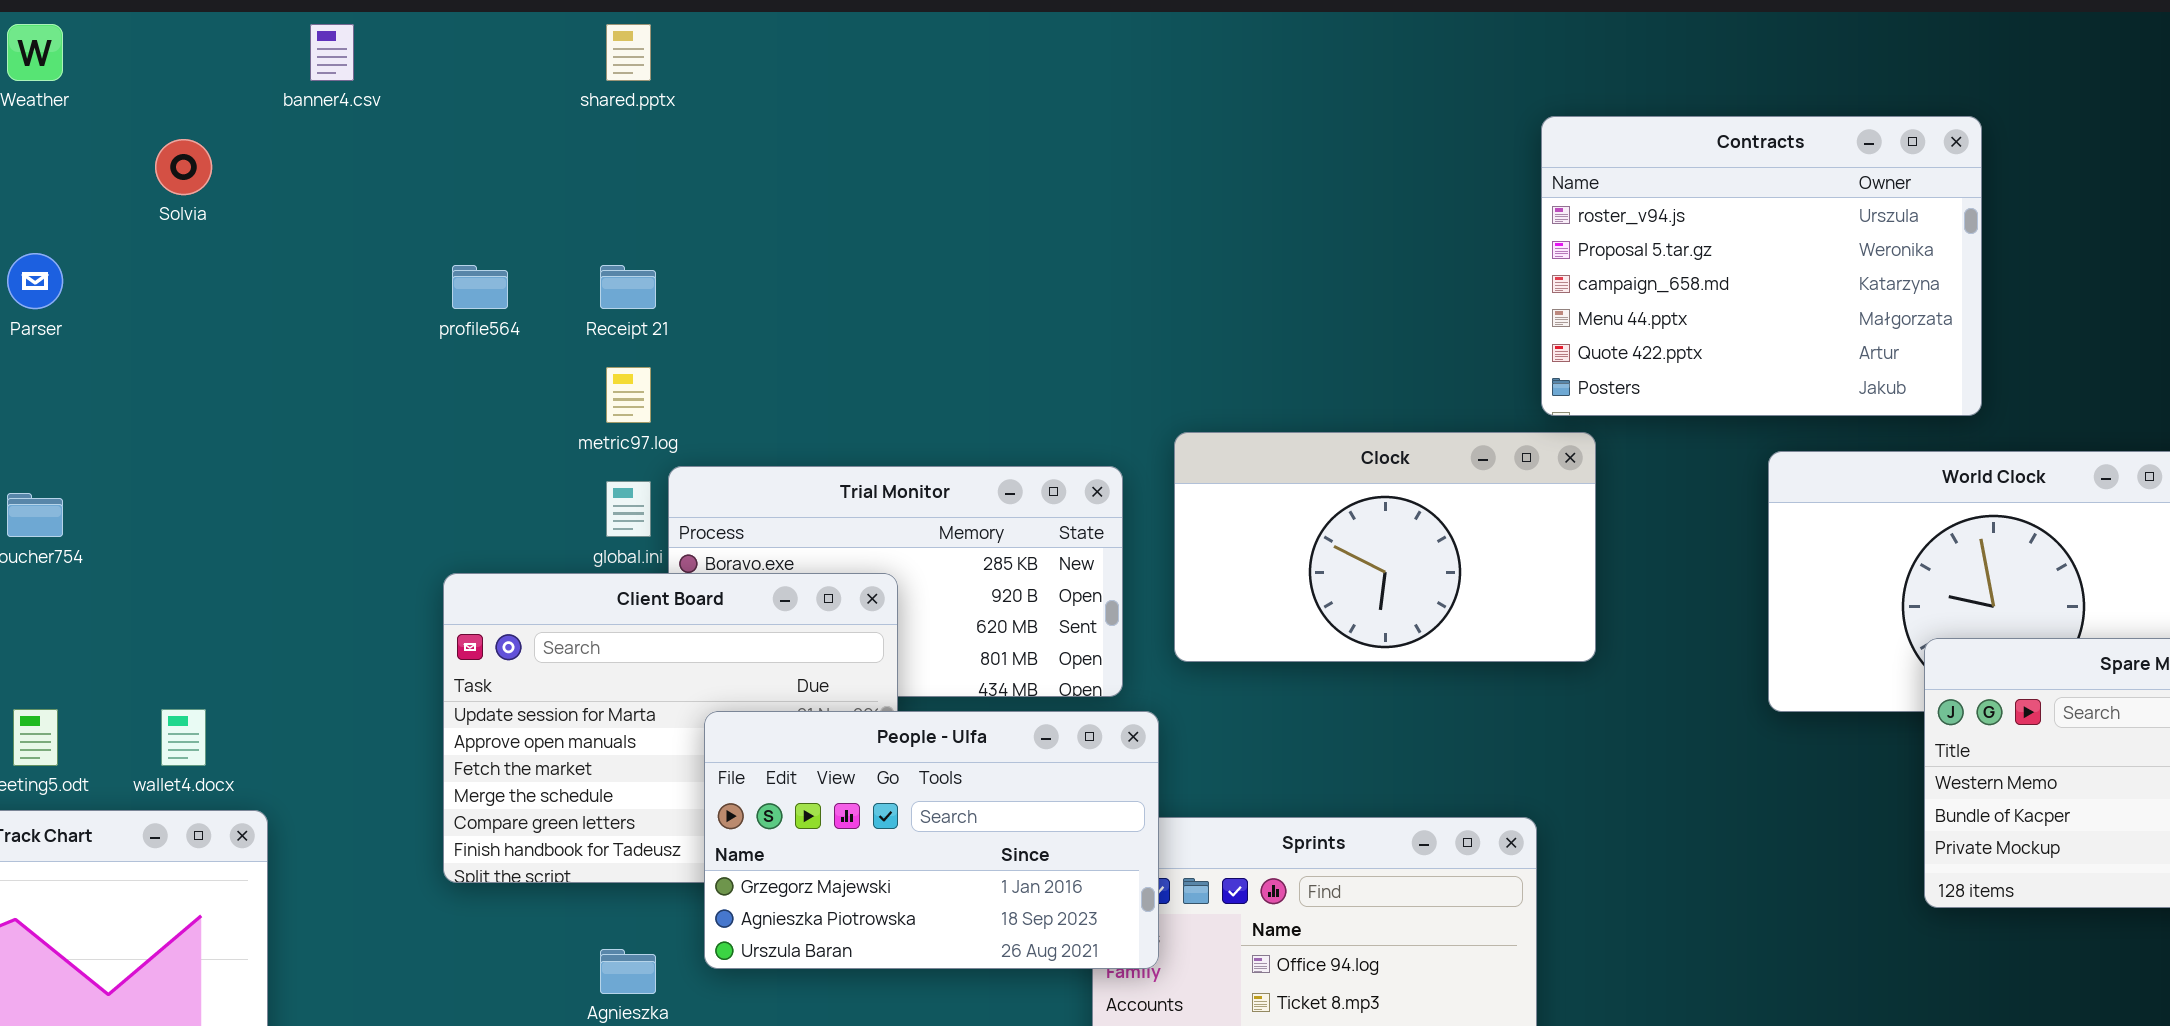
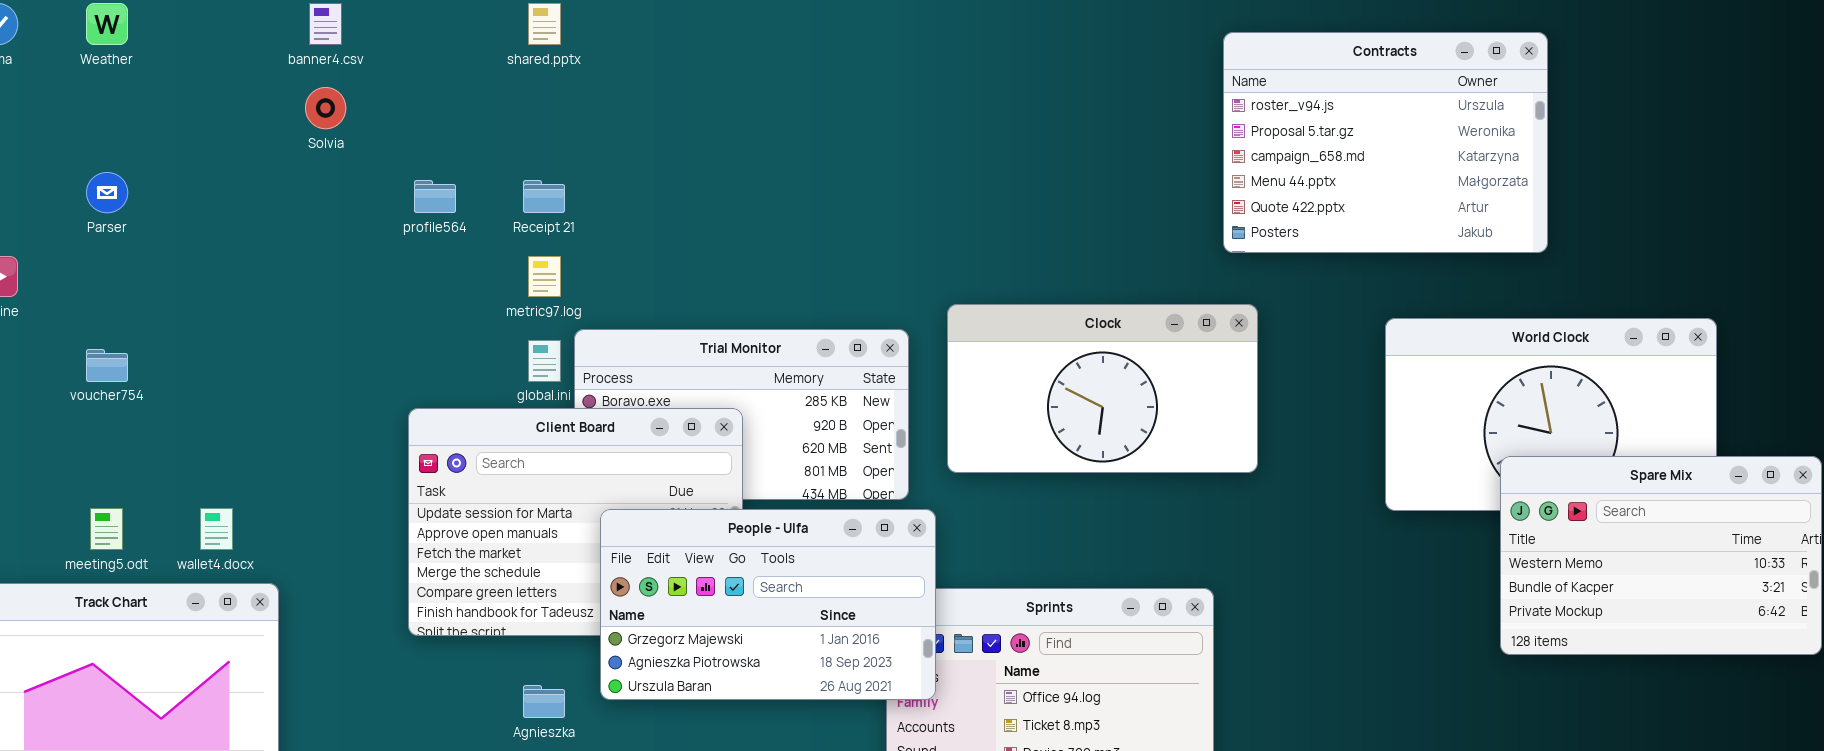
Contracts: [1541,116,1982,416] -> [1223,32,1548,253], moved
Solvia: [155,139,212,195] -> [305,87,346,129], moved

